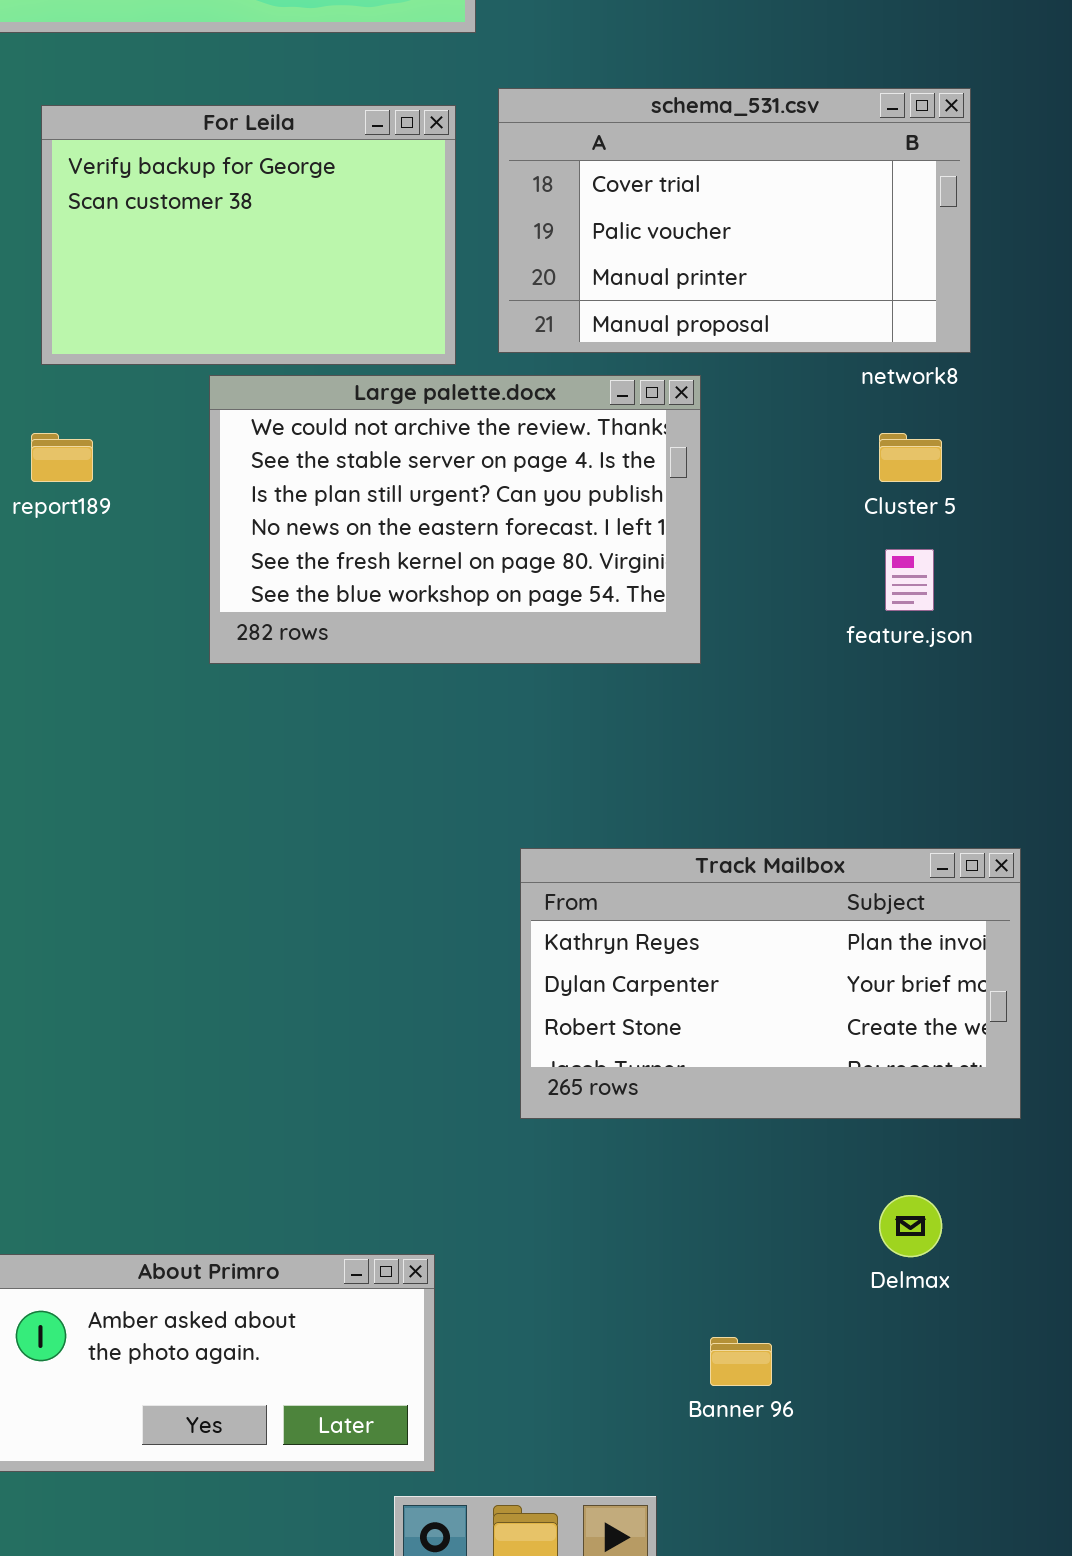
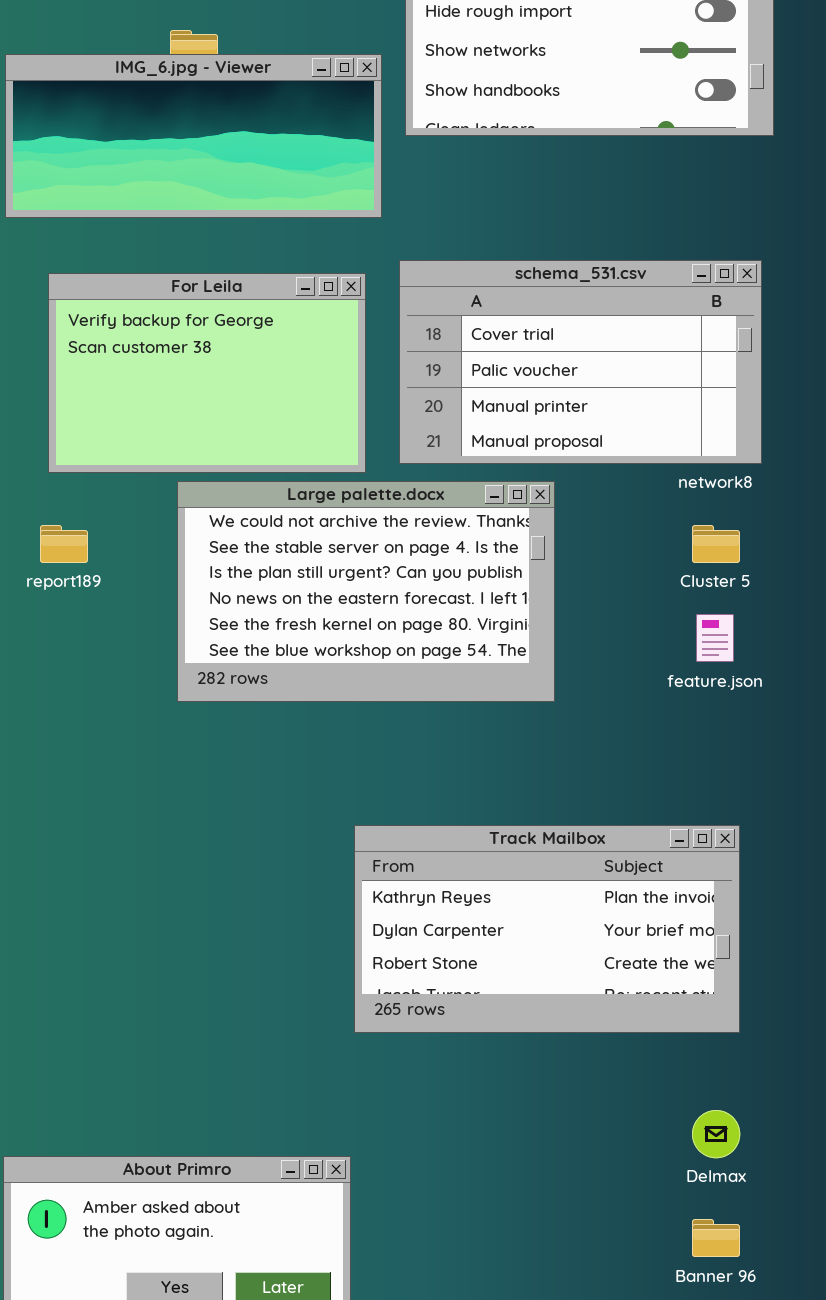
Track Mailbox: [520,848,1021,1119] -> [354,825,740,1033], moved
Banner 96: [710,1337,772,1386] -> [692,1219,740,1257], moved

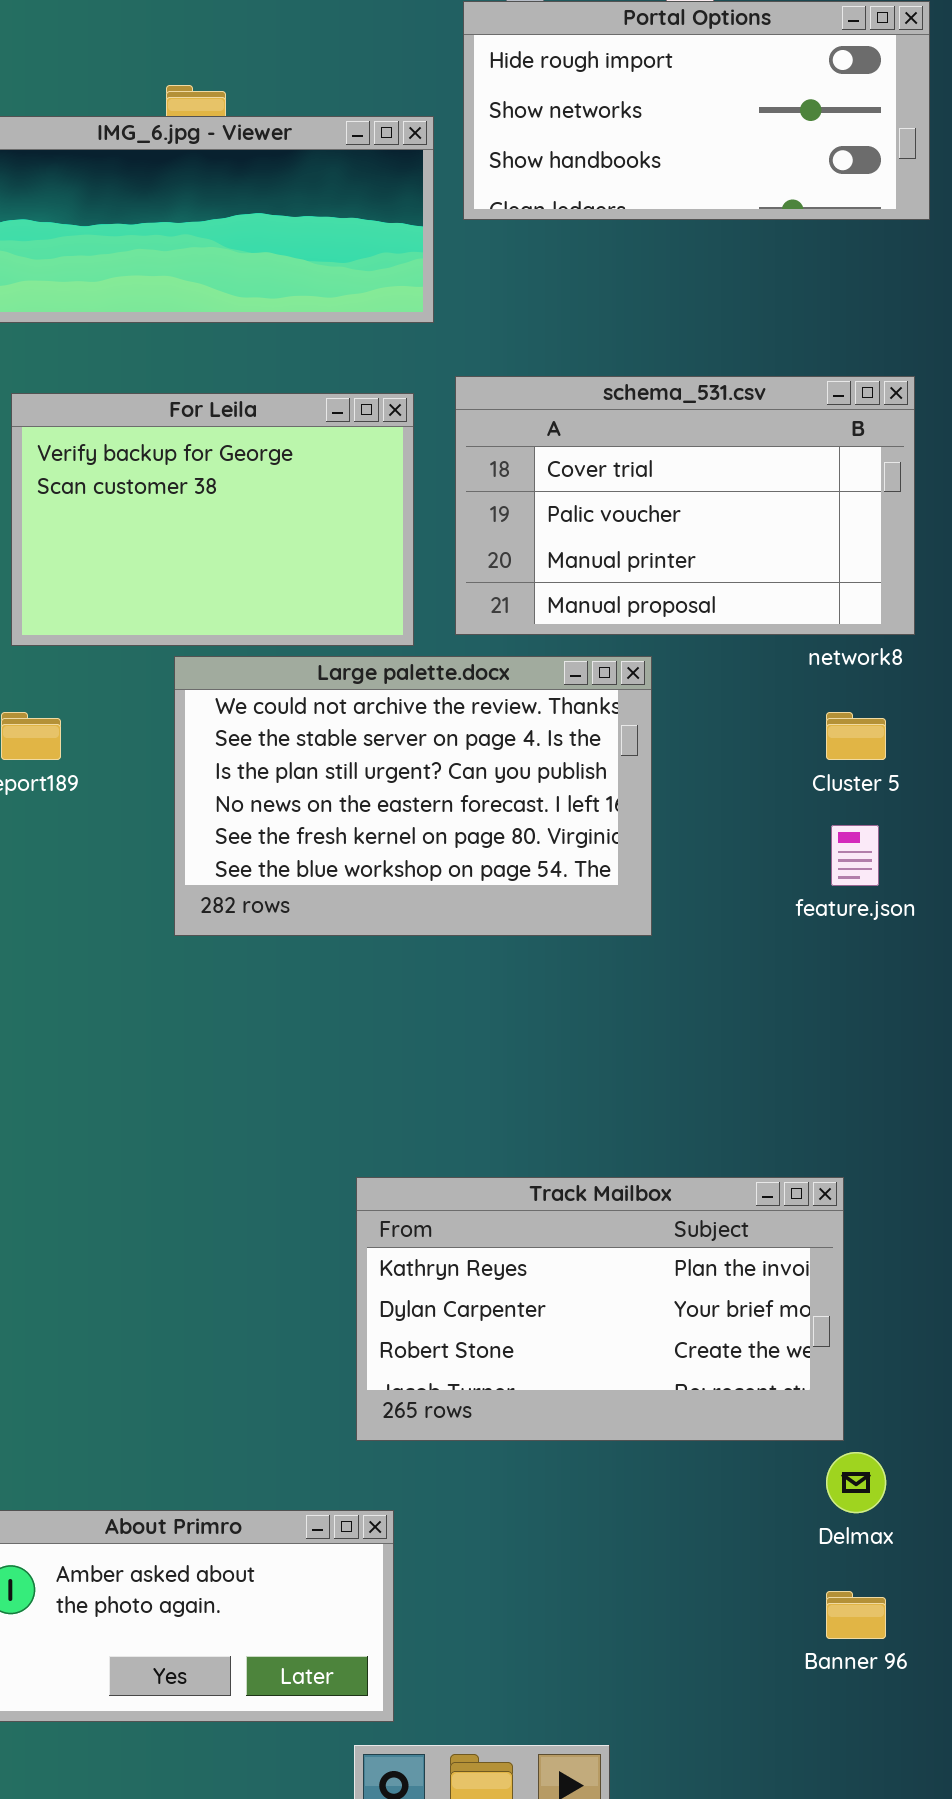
Track Mailbox: [354,825,740,1033] -> [356,1177,844,1441], moved

